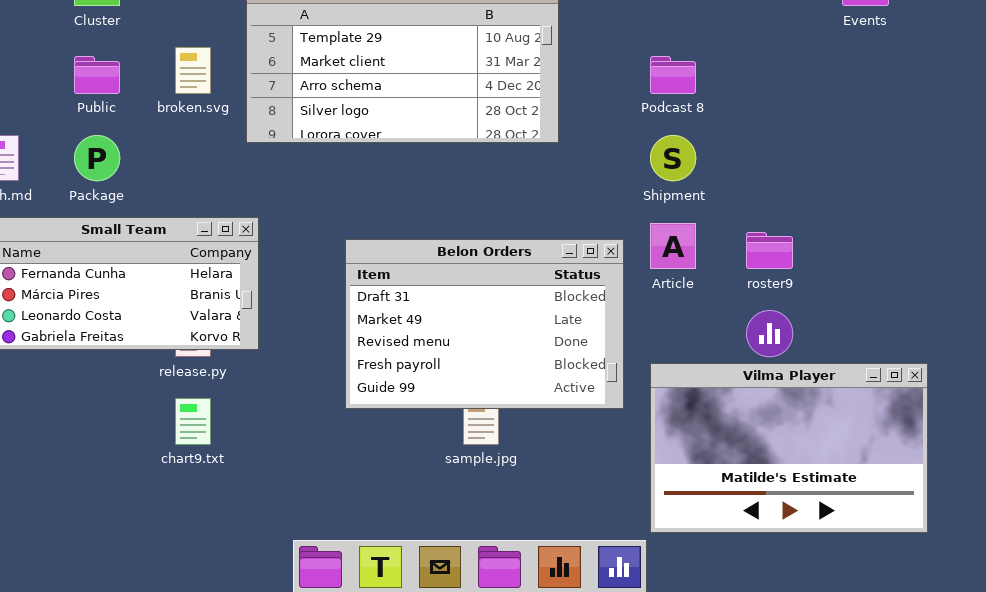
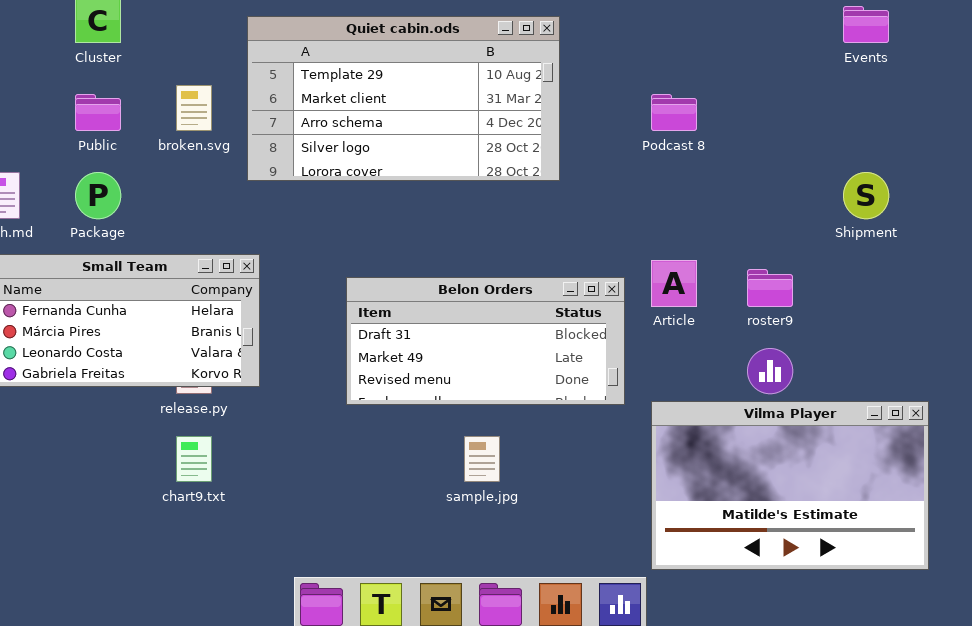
Shipment: [650,135,696,181] -> [843,172,889,219], moved
Belon Orders: [345,239,624,409] -> [346,277,625,405], resized

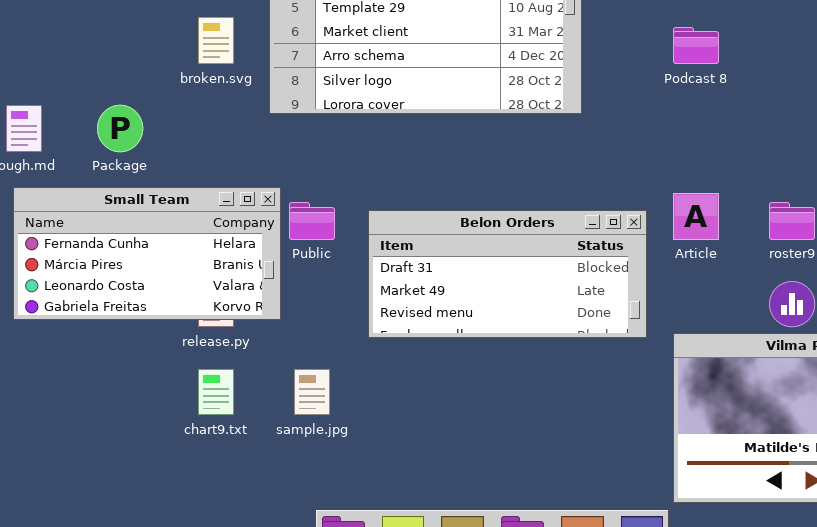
Public: [75,94,121,131] -> [289,202,335,240], moved
sample.jpg: [464,436,500,482] -> [294,369,330,415], moved

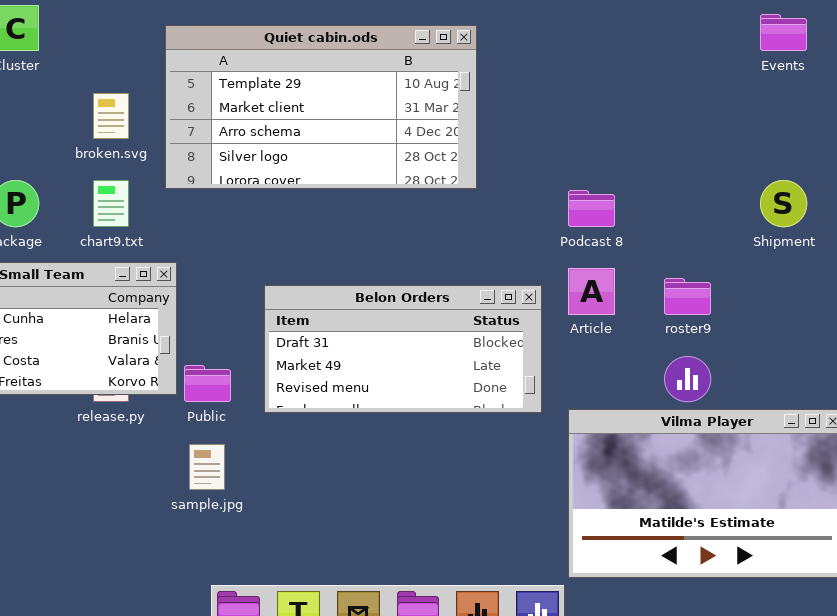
Podcast 8: [673,27,719,64] -> [568,190,615,227], moved
Public: [289,202,335,240] -> [184,365,231,402], moved
chart9.txt: [198,369,234,415] -> [93,180,129,227], moved

